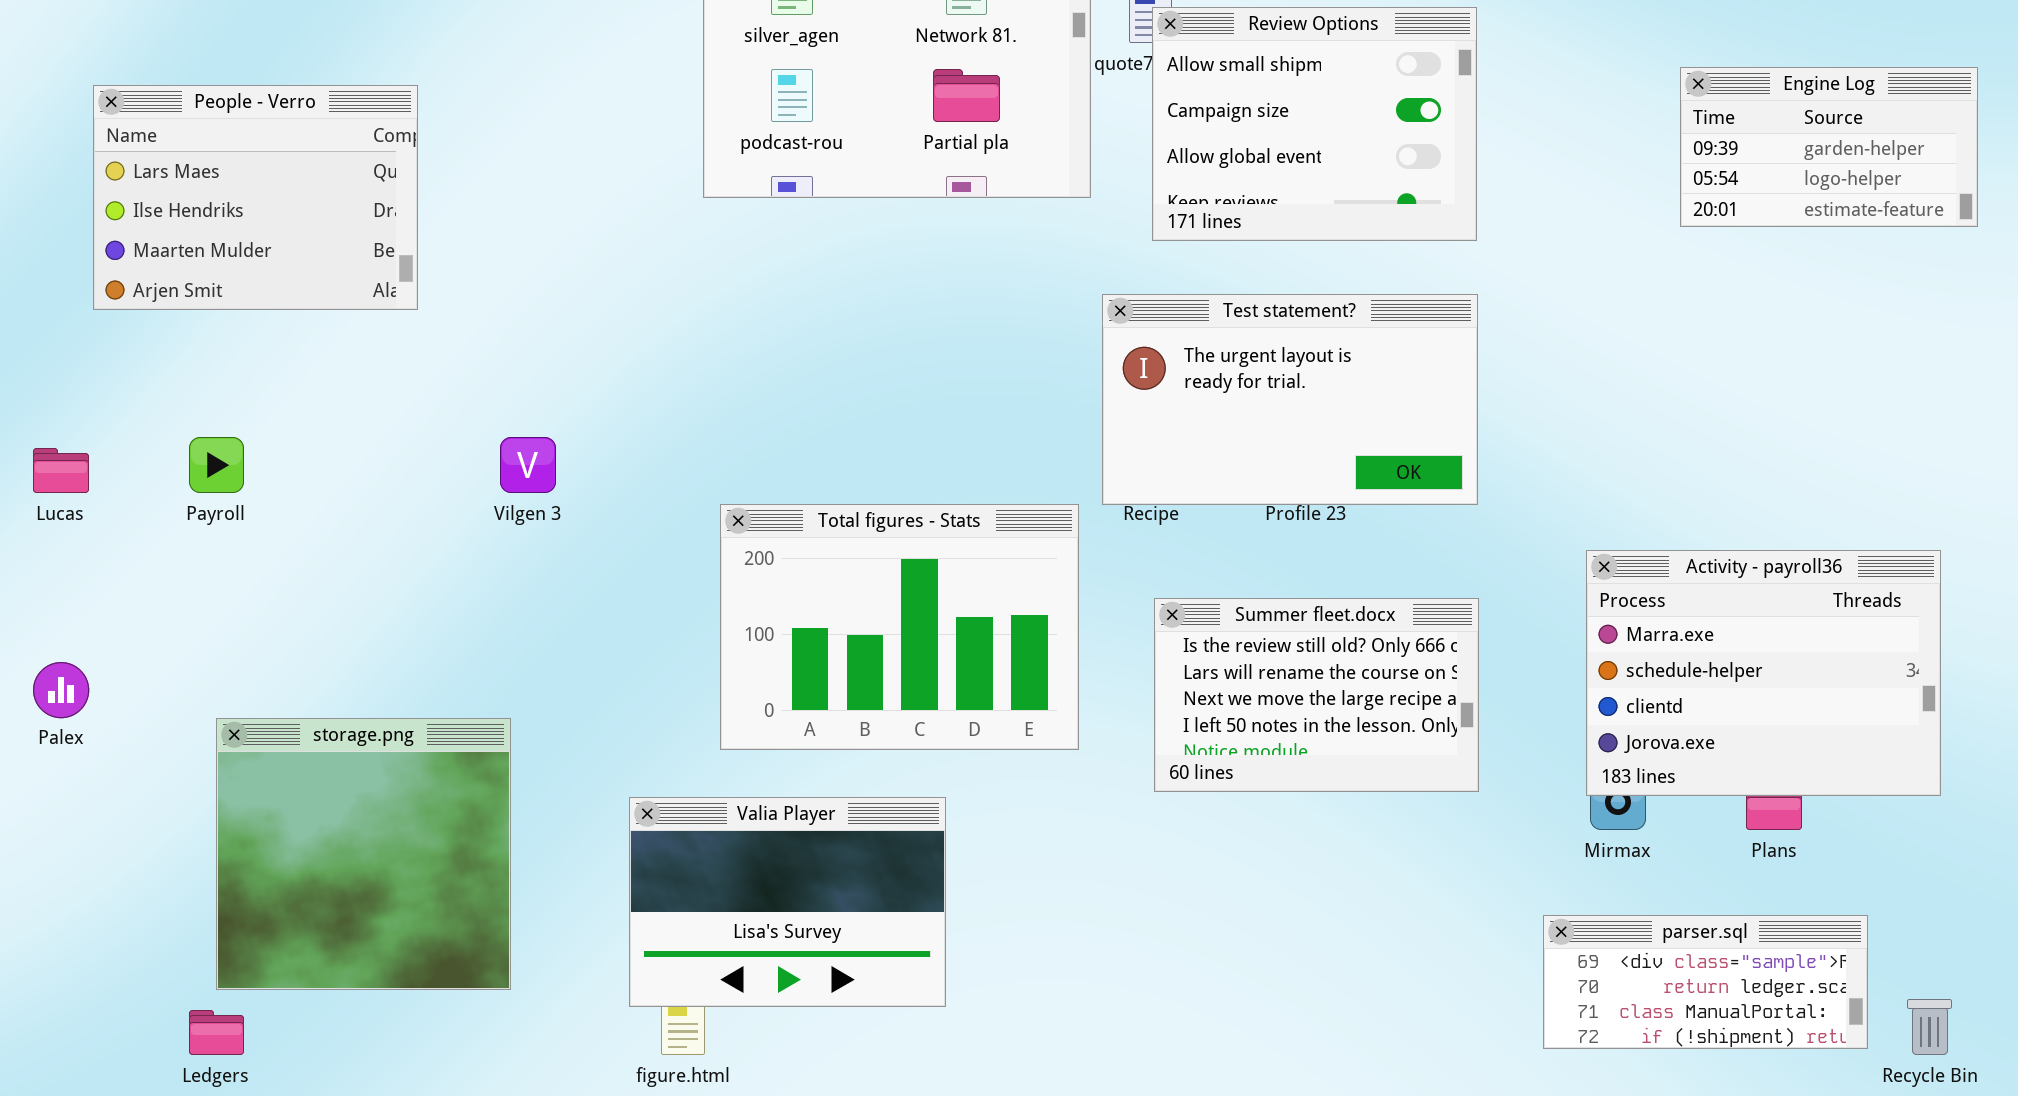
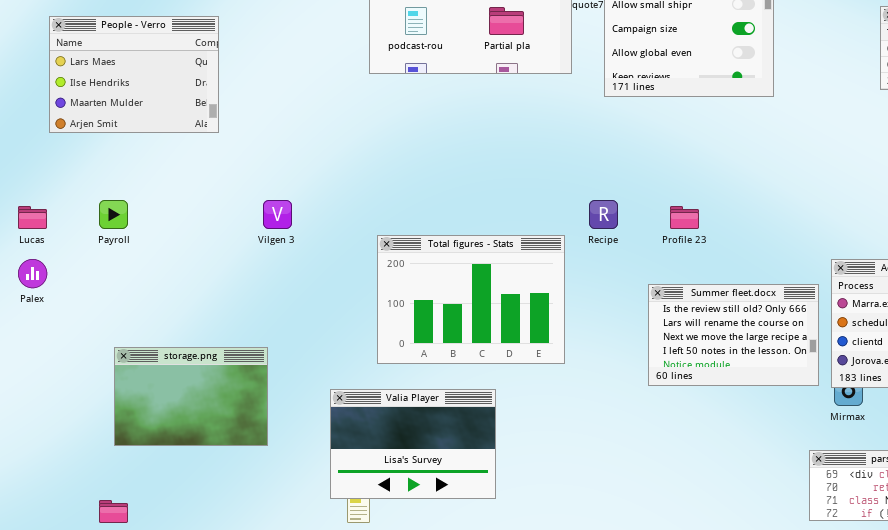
Test statement?: [1102,294,1478,505] -> none, closed
Summer fleet.docx: [1154,598,1479,792] -> [648,284,819,386], moved
Palex: [33,662,89,718] -> [18,259,47,288], moved
storage.png: [216,718,511,990] -> [114,347,268,446], resized

